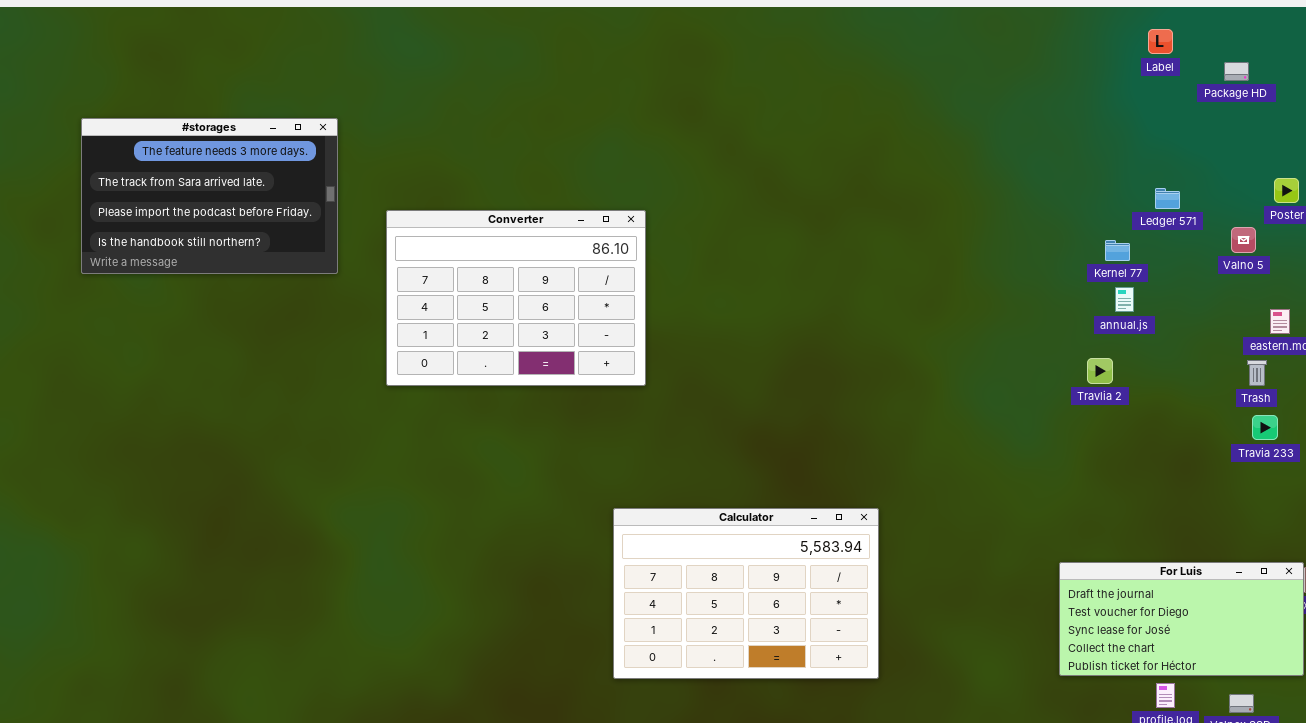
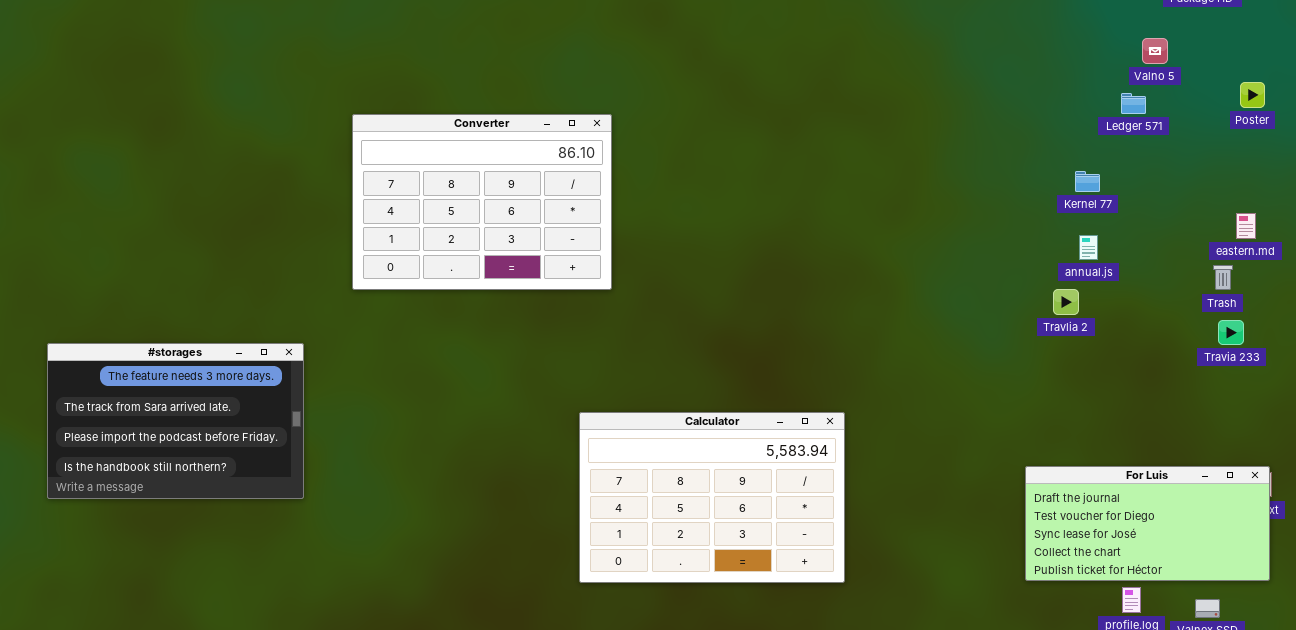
#storages: [81,118,338,274] -> [47,343,304,499], moved
Valno 5: [1231,227,1256,253] -> [1142,38,1168,64], moved
Kernel 77: [1105,240,1130,261] -> [1075,171,1100,192], moved
annual.js: [1115,287,1134,312] -> [1079,235,1098,260], moved
Travlia 2: [1087,358,1113,384] -> [1053,289,1079,315], moved

